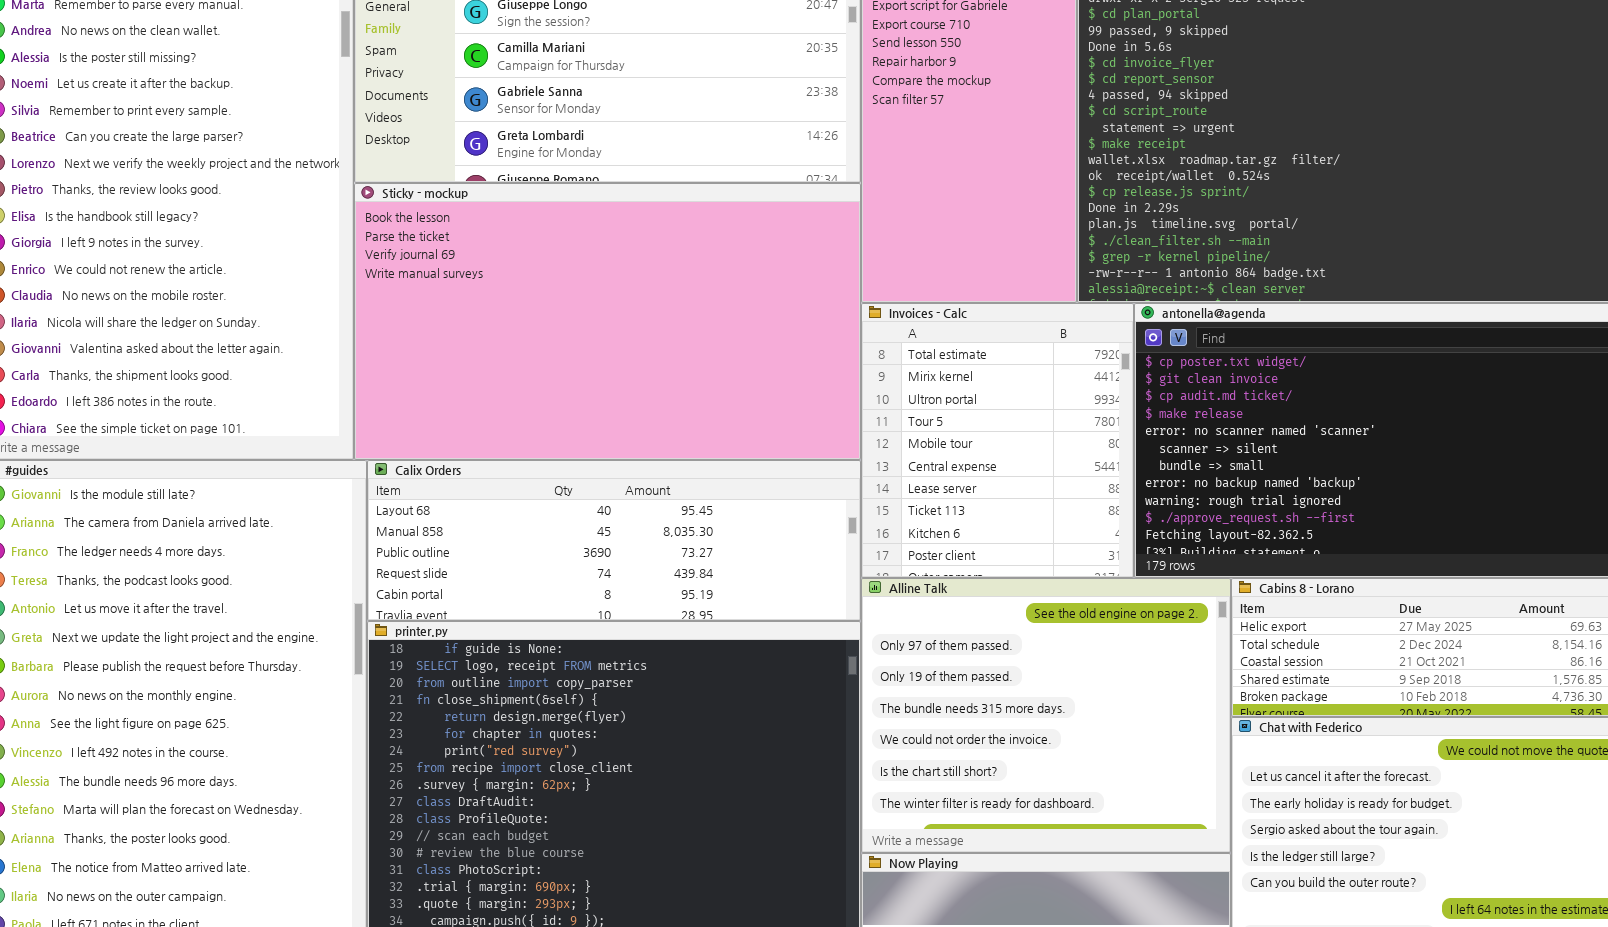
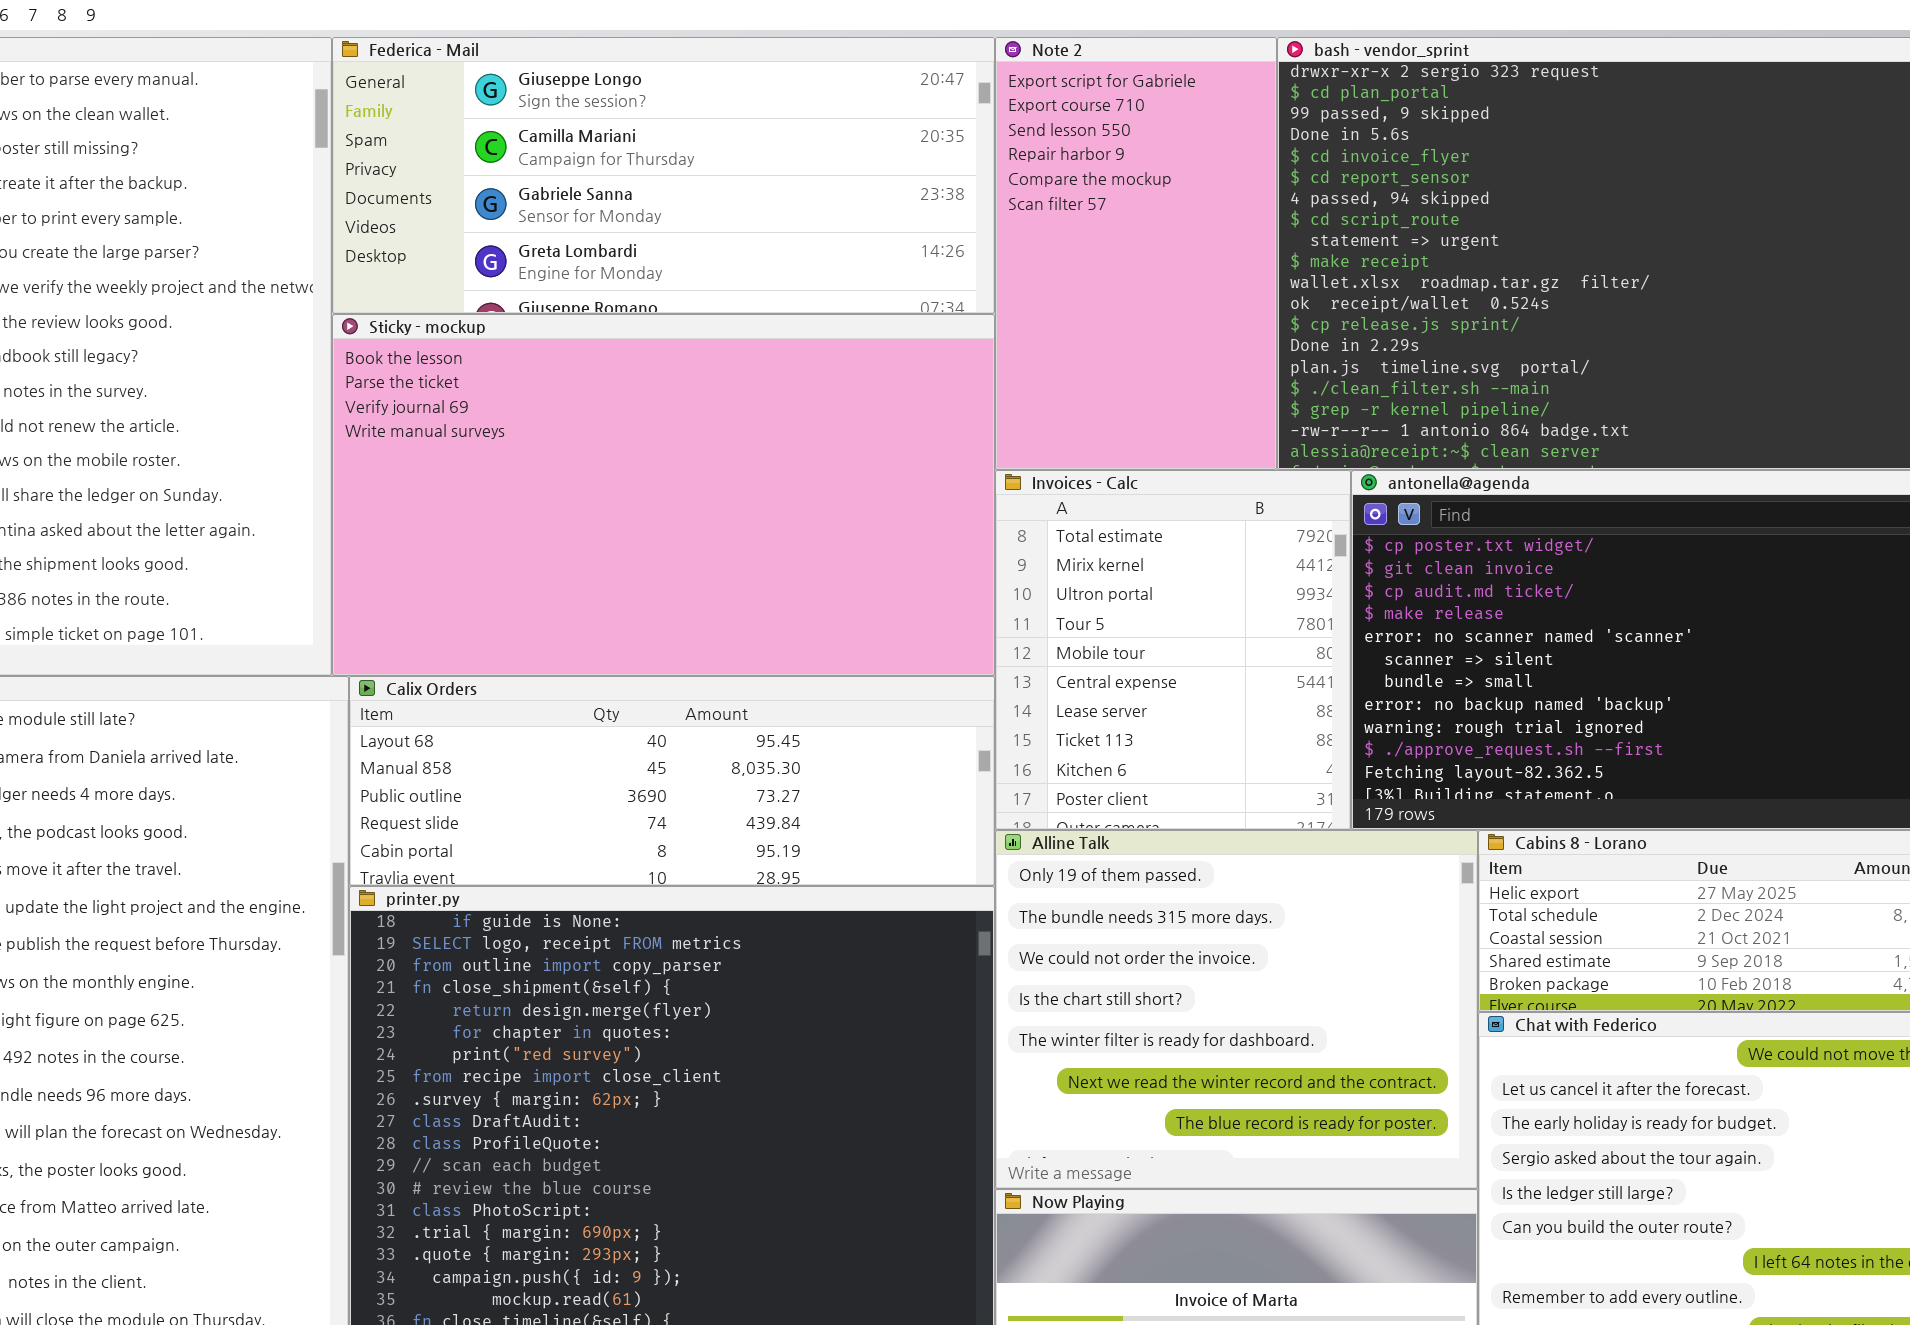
Alline Talk: [861,578,1231,853] -> [995,830,1478,1189], scrolled down 2 rows

